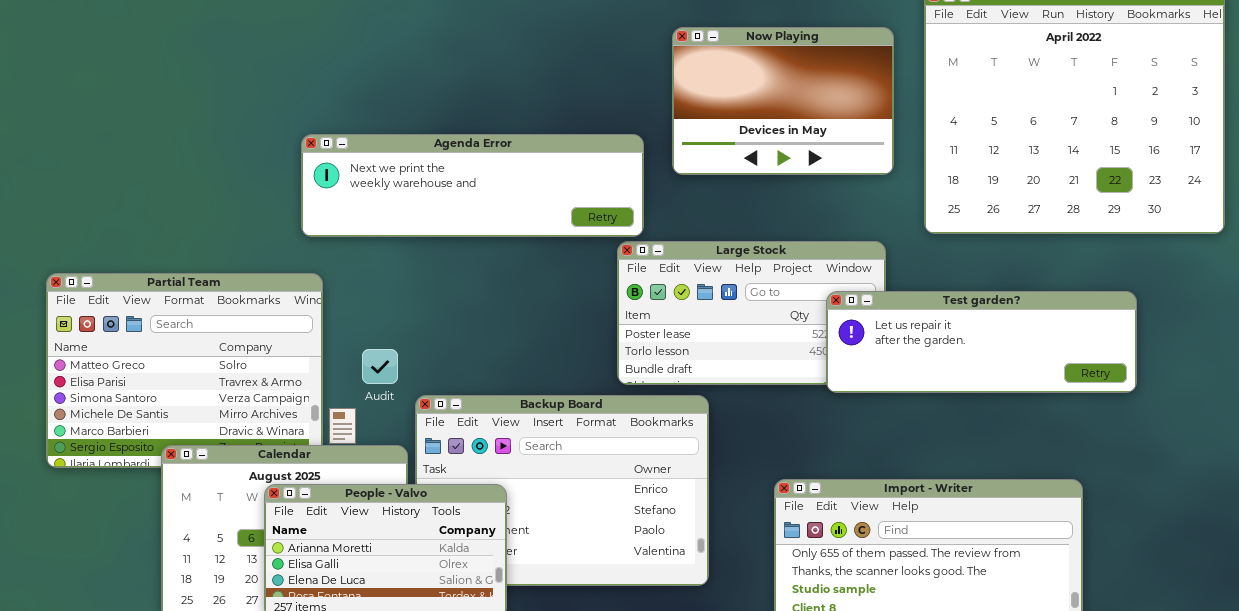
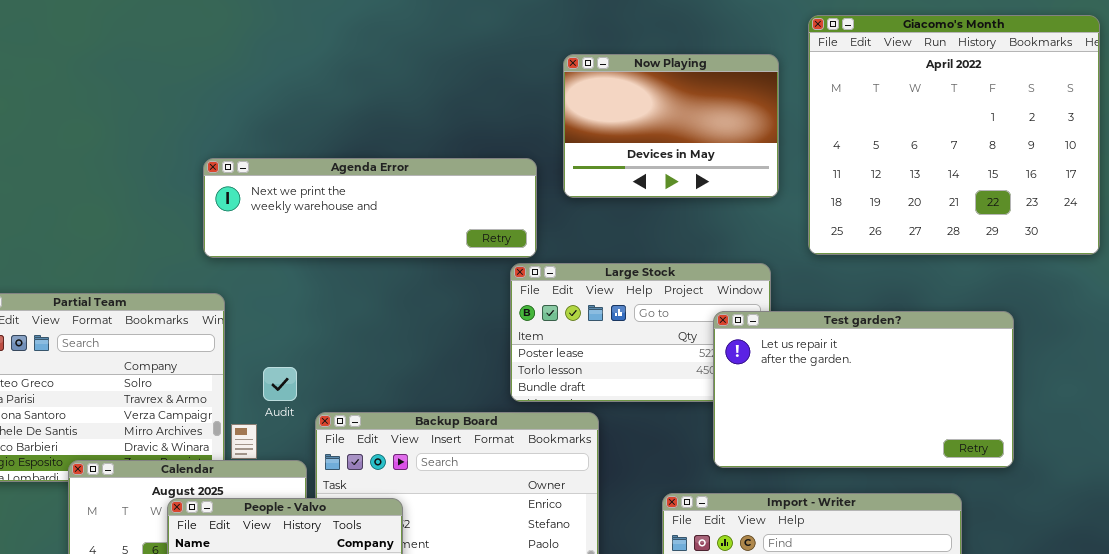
Test garden?: [826,291,1137,393] -> [713,311,1014,468], resized

